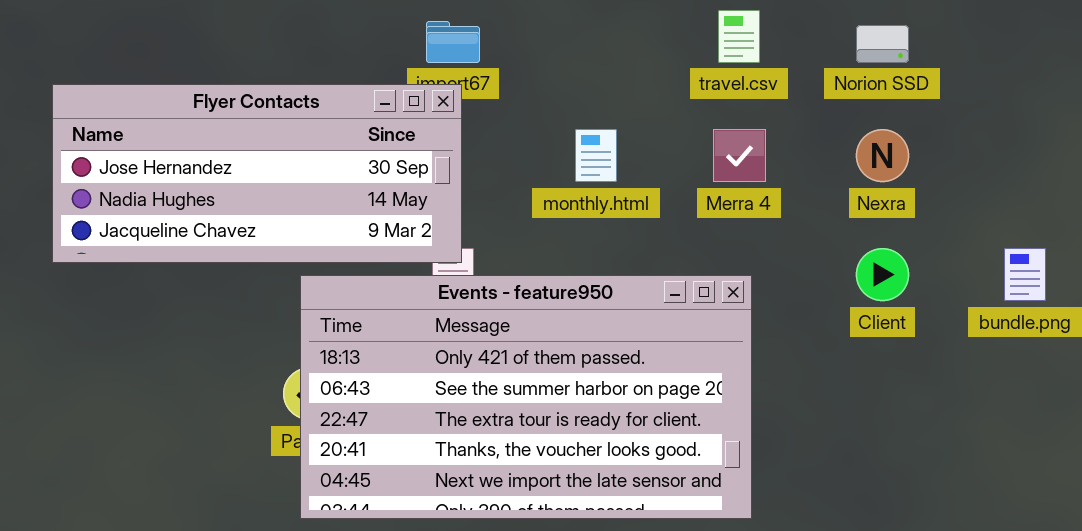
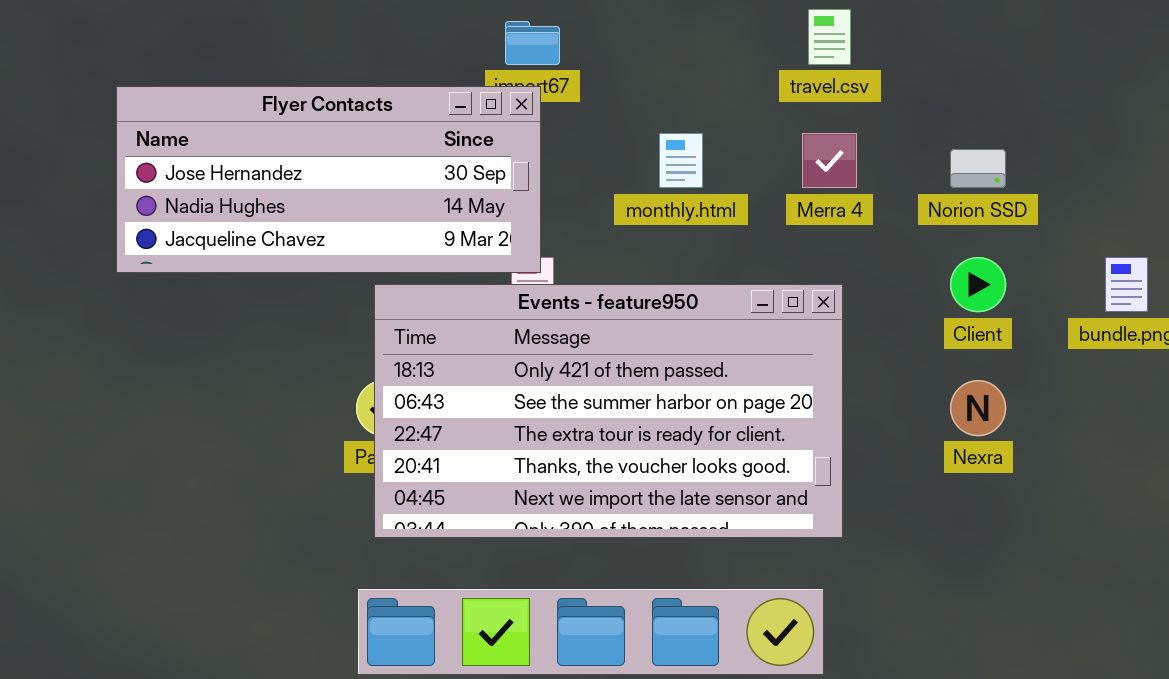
Norion SSD: [856,25,909,63] -> [950,149,1006,188], moved
Nexra: [856,129,909,182] -> [950,380,1006,436], moved

